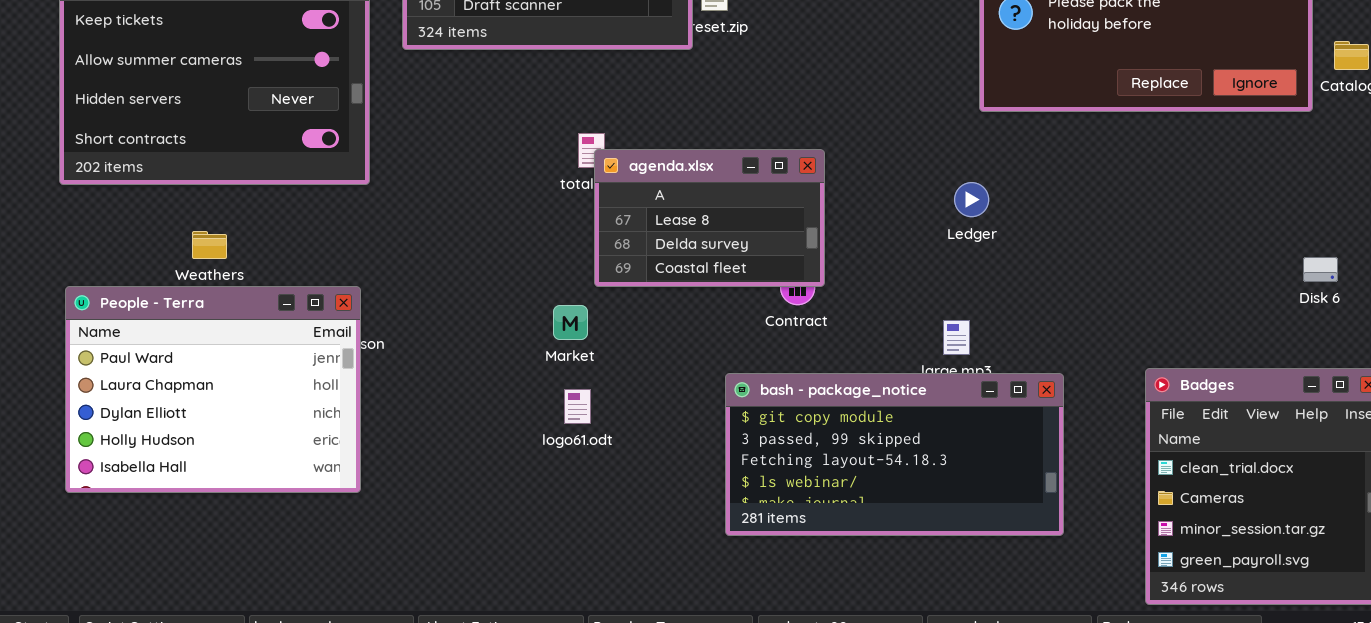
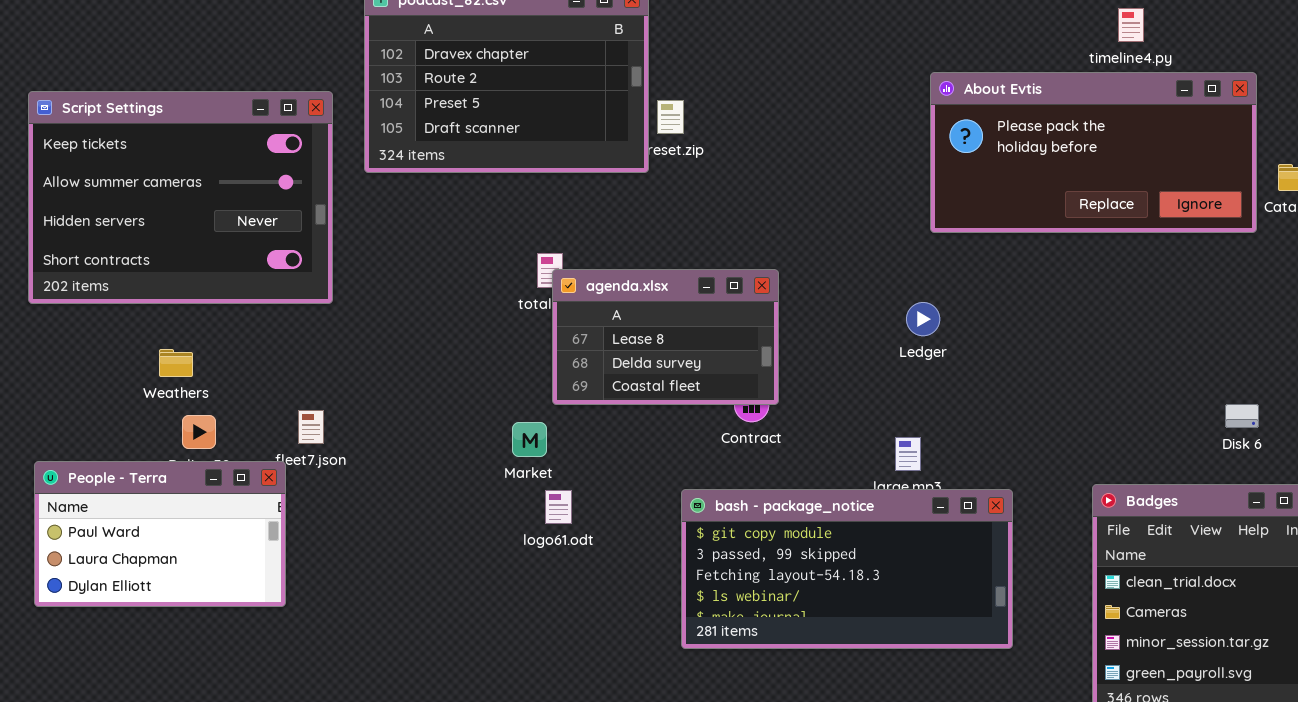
Disk 6: [1303,257,1338,282] -> [1225,404,1259,428], moved
People - Terra: [65,286,361,493] -> [34,461,286,607], resized
logo61.odt: [564,389,591,424] -> [545,490,572,524], moved

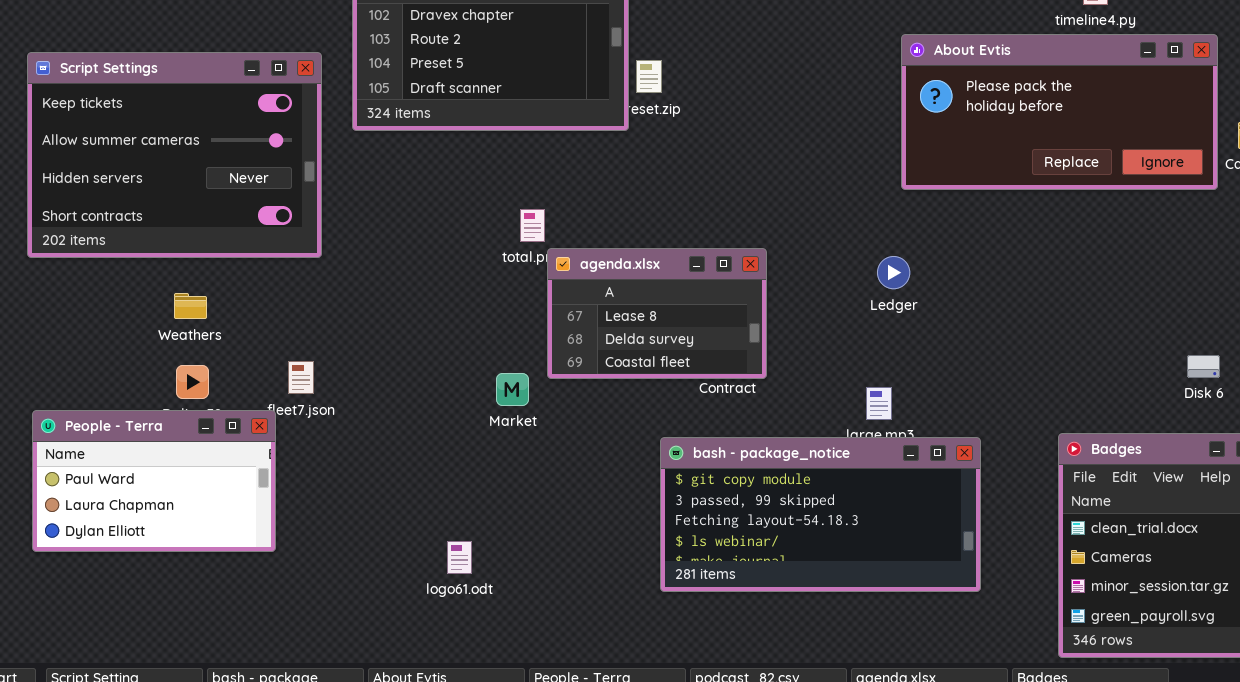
agenda.xlsx: [552,269,779,405] -> [547,248,767,379], moved
Weathers: [159,349,193,377] -> [174,293,207,319], moved
logo61.odt: [545,490,572,524] -> [447,541,472,574], moved

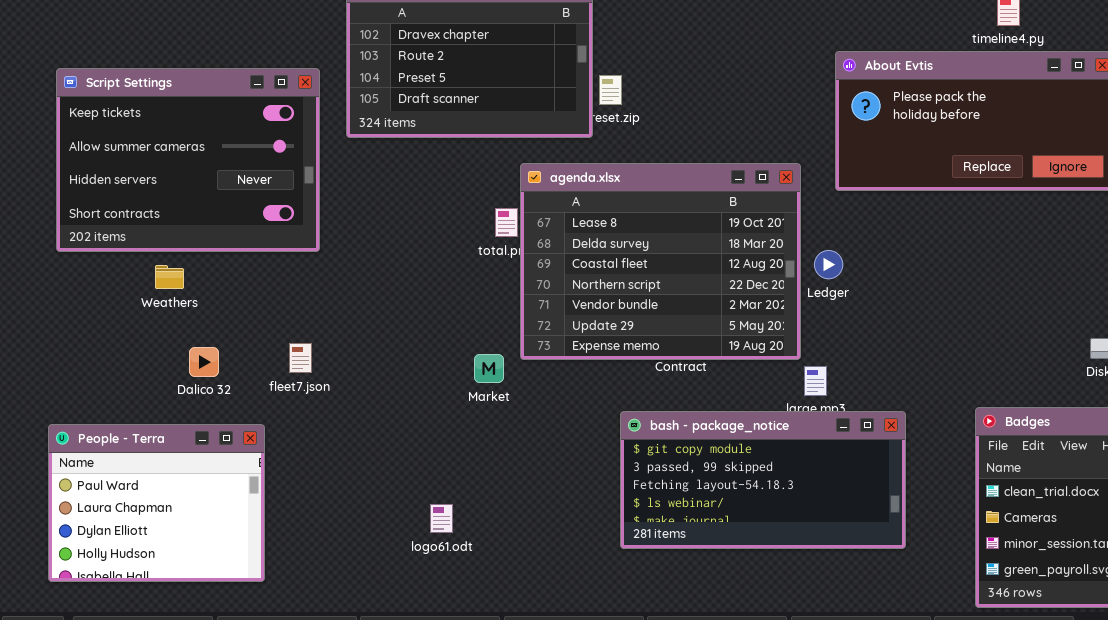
agenda.xlsx: [547,248,767,379] -> [520,163,801,360], resized
Weathers: [174,293,207,319] -> [155,265,184,289], moved
People - Terra: [32,410,276,552] -> [48,424,265,582], moved, resized

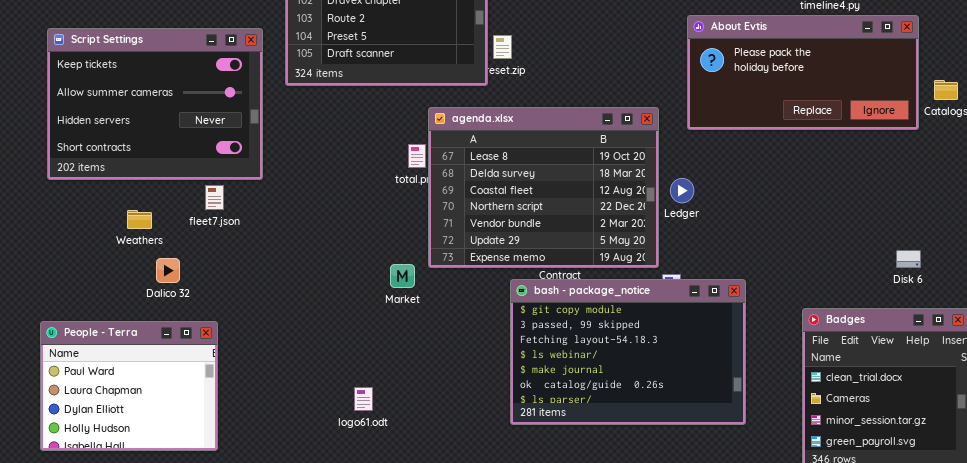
Weathers: [155,265,184,289] -> [127,210,152,229], moved
fleet7.json: [289,343,312,373] -> [205,185,224,210], moved
bash - package_notice: [620,411,906,549] -> [510,279,746,425], resized

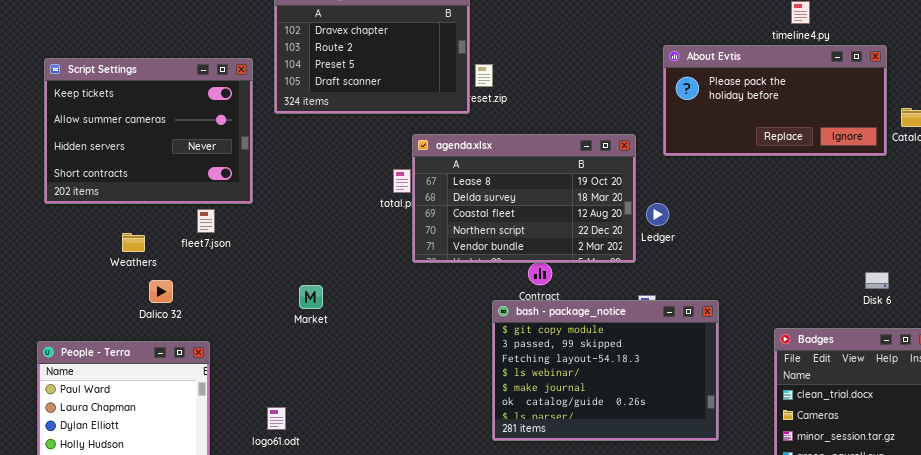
agenda.xlsx: [428,107,659,268] -> [412,134,636,263], resized
Market: [390,264,415,288] -> [299,285,323,309], moved
logo61.odt: [354,387,373,411] -> [267,407,286,430], moved

